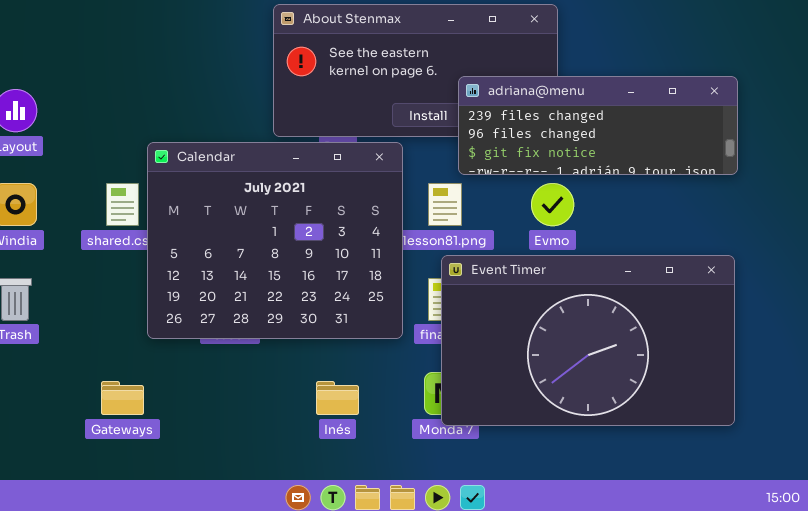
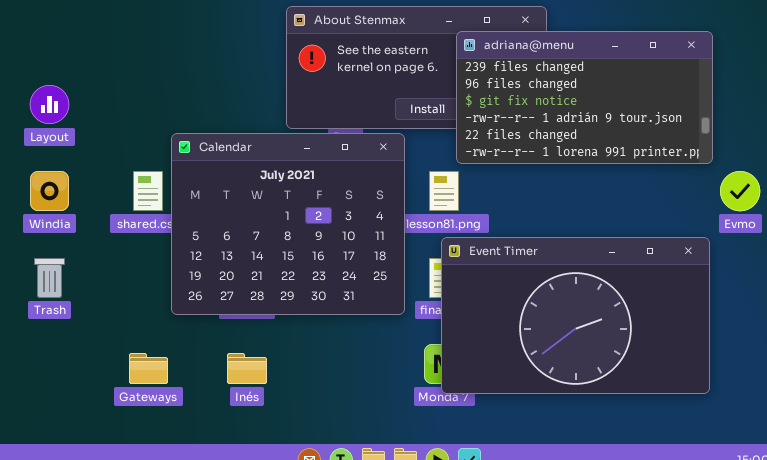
adriana@menu: [458,76,738,175] -> [456,31,713,164], resized
Evmo: [531,183,574,226] -> [720,171,760,211], moved
Inés: [316,381,359,415] -> [227,353,267,384], moved

